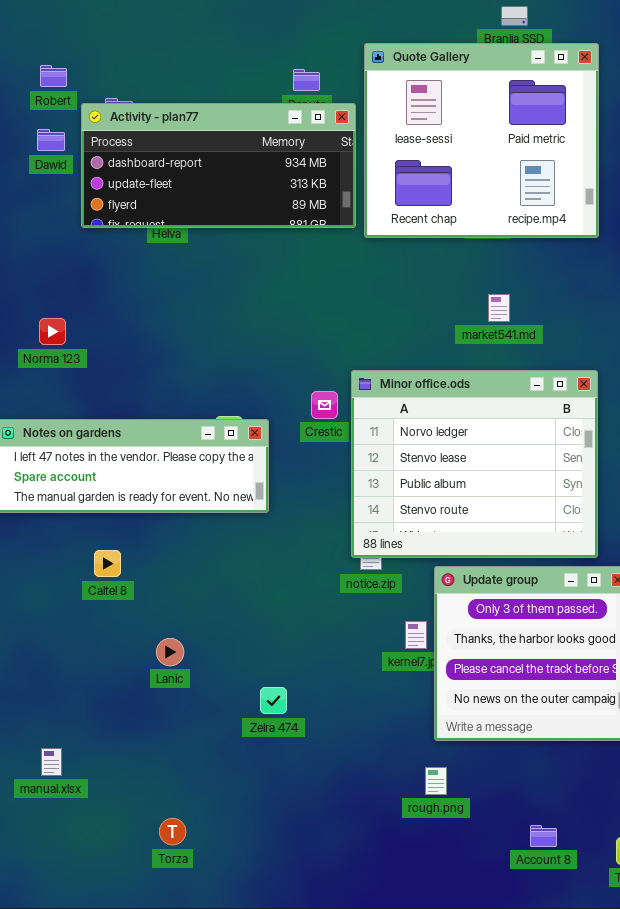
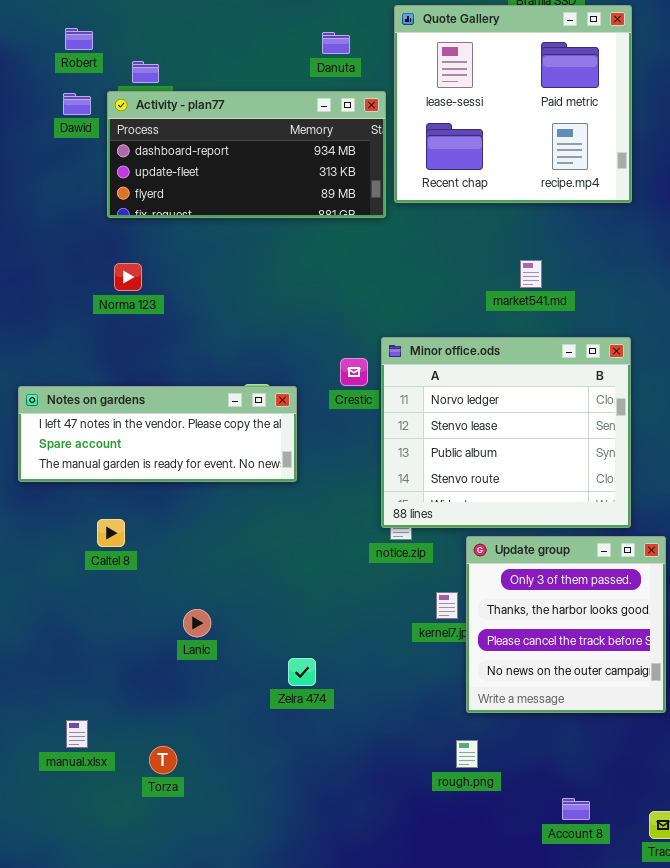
Activity - plan77: [81,103,356,228] -> [107,91,386,218], moved
Norma 123: [39,318,66,345] -> [114,263,142,291], moved
Caltel 8: [94,550,121,577] -> [97,519,125,547], moved
Torza: [159,818,186,845] -> [149,746,177,774], moved

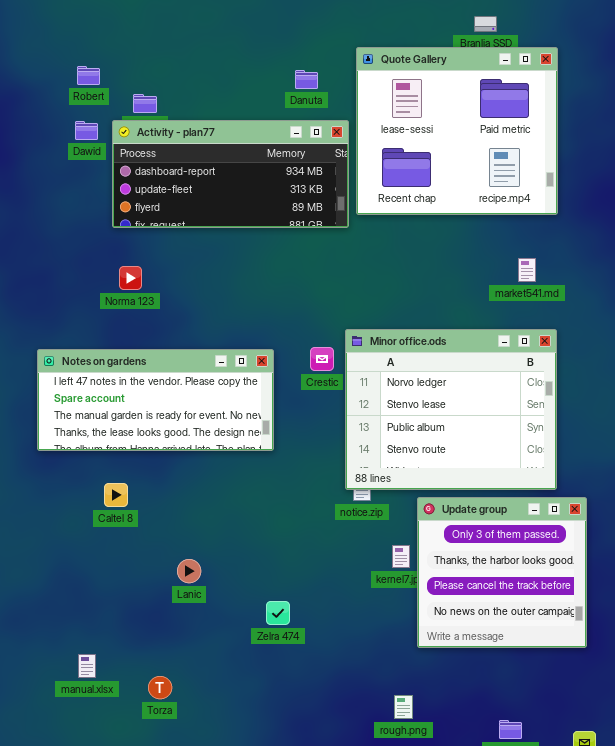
market541.md: [520,260,542,288] -> [518,258,536,282], moved
Notes on gardens: [18,386,297,482] -> [37,349,274,451], resized
rough.png: [456,740,478,768] -> [394,695,413,719], moved

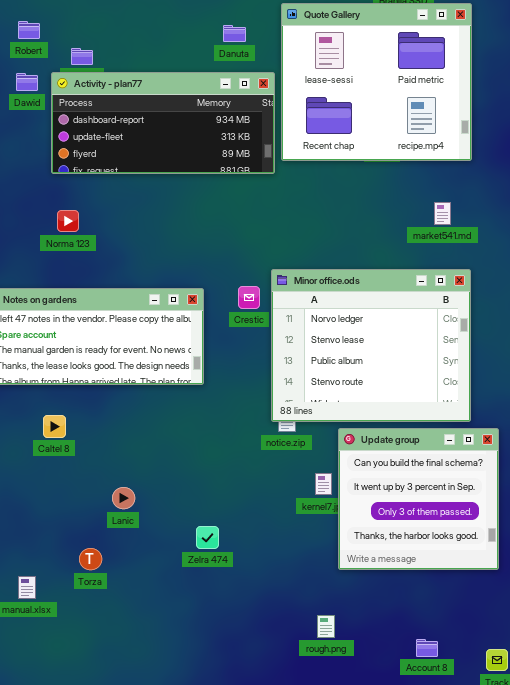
Update group: [417,497,587,648] -> [338,428,499,570], scrolled up 2 rows
Torza: [148,676,172,699] -> [79,548,102,570], moved

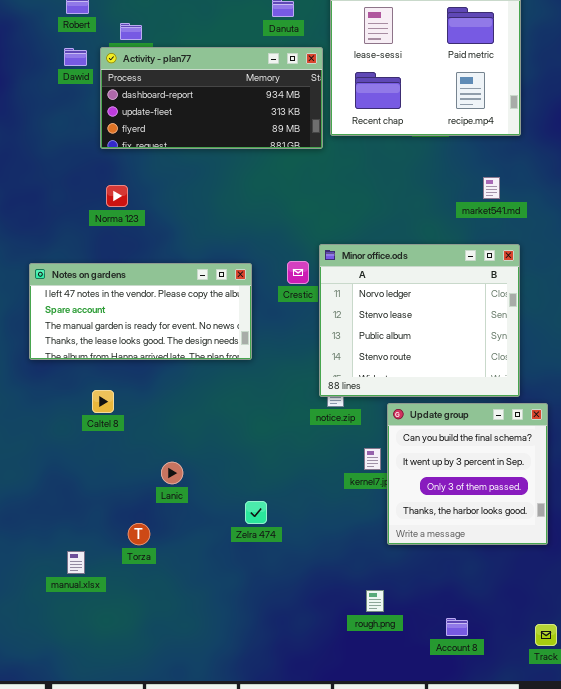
Account 8: [416,639,438,657] -> [446,618,468,636], moved

